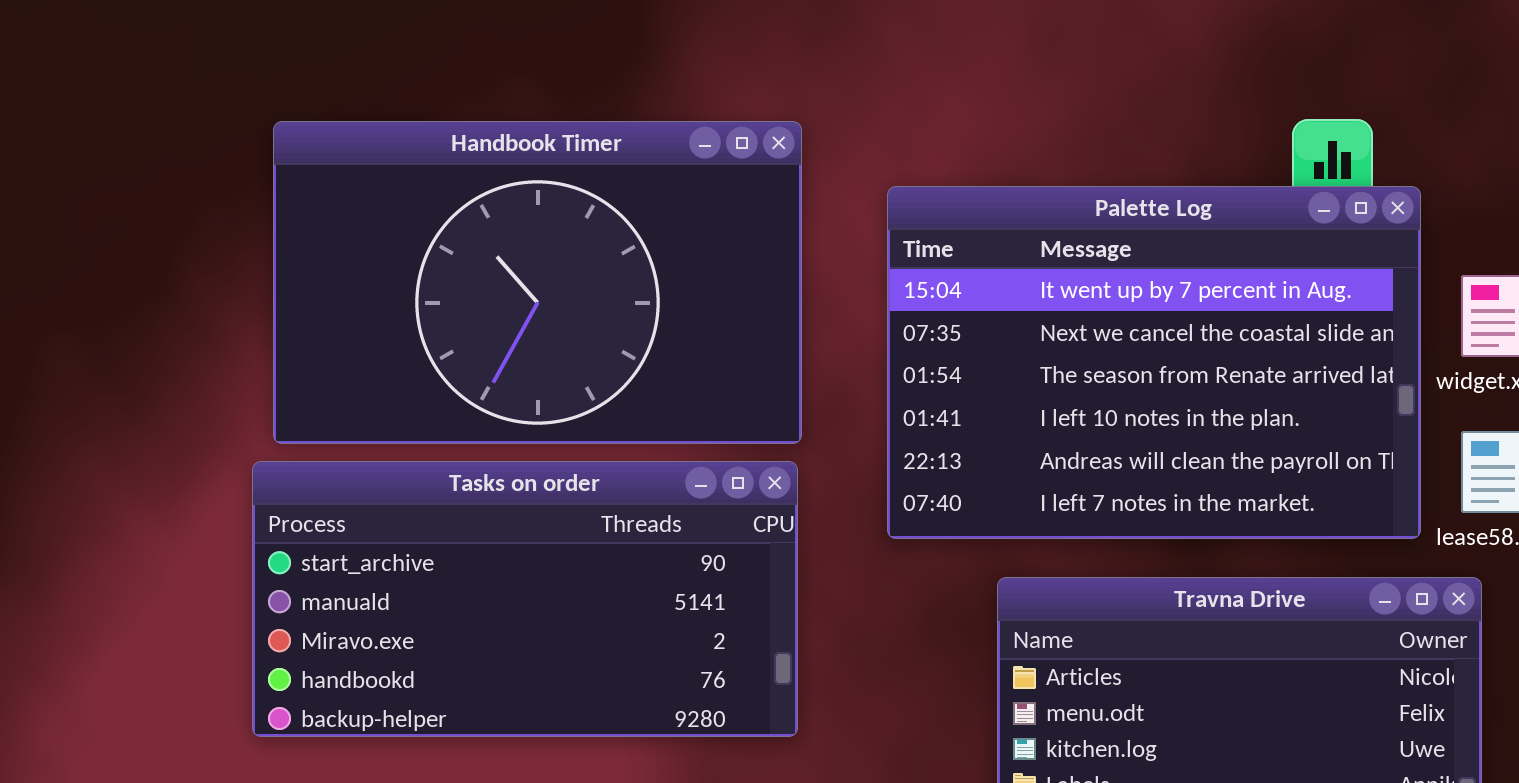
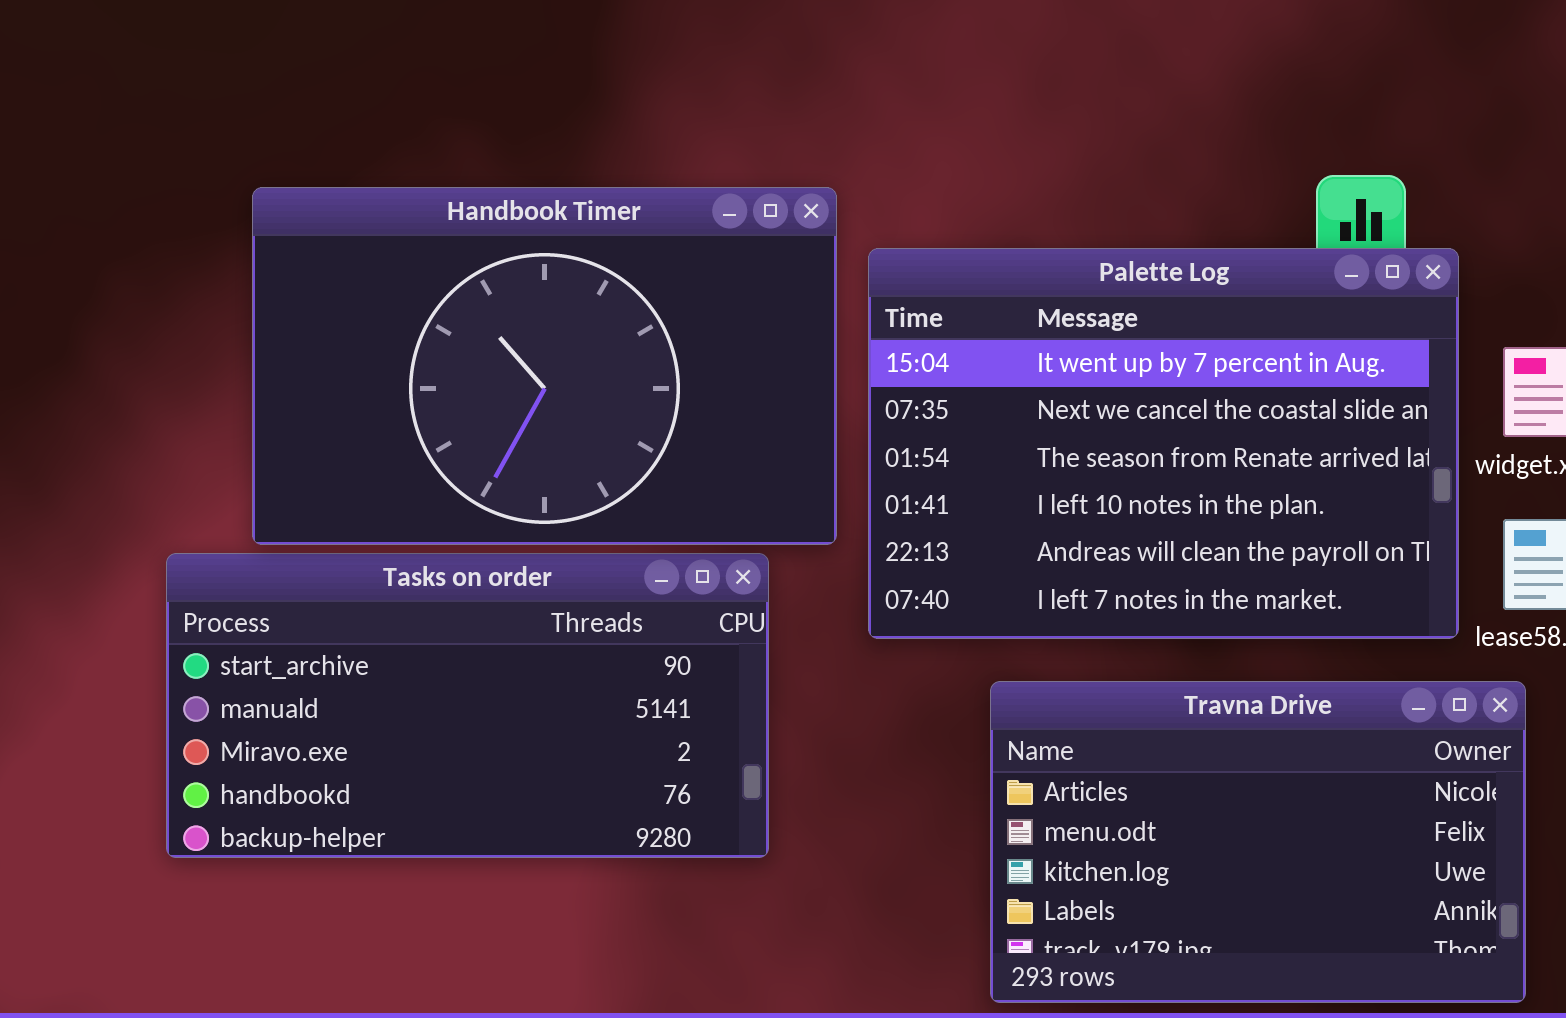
Handbook Timer: [273,121,802,444] -> [252,187,837,545], moved

